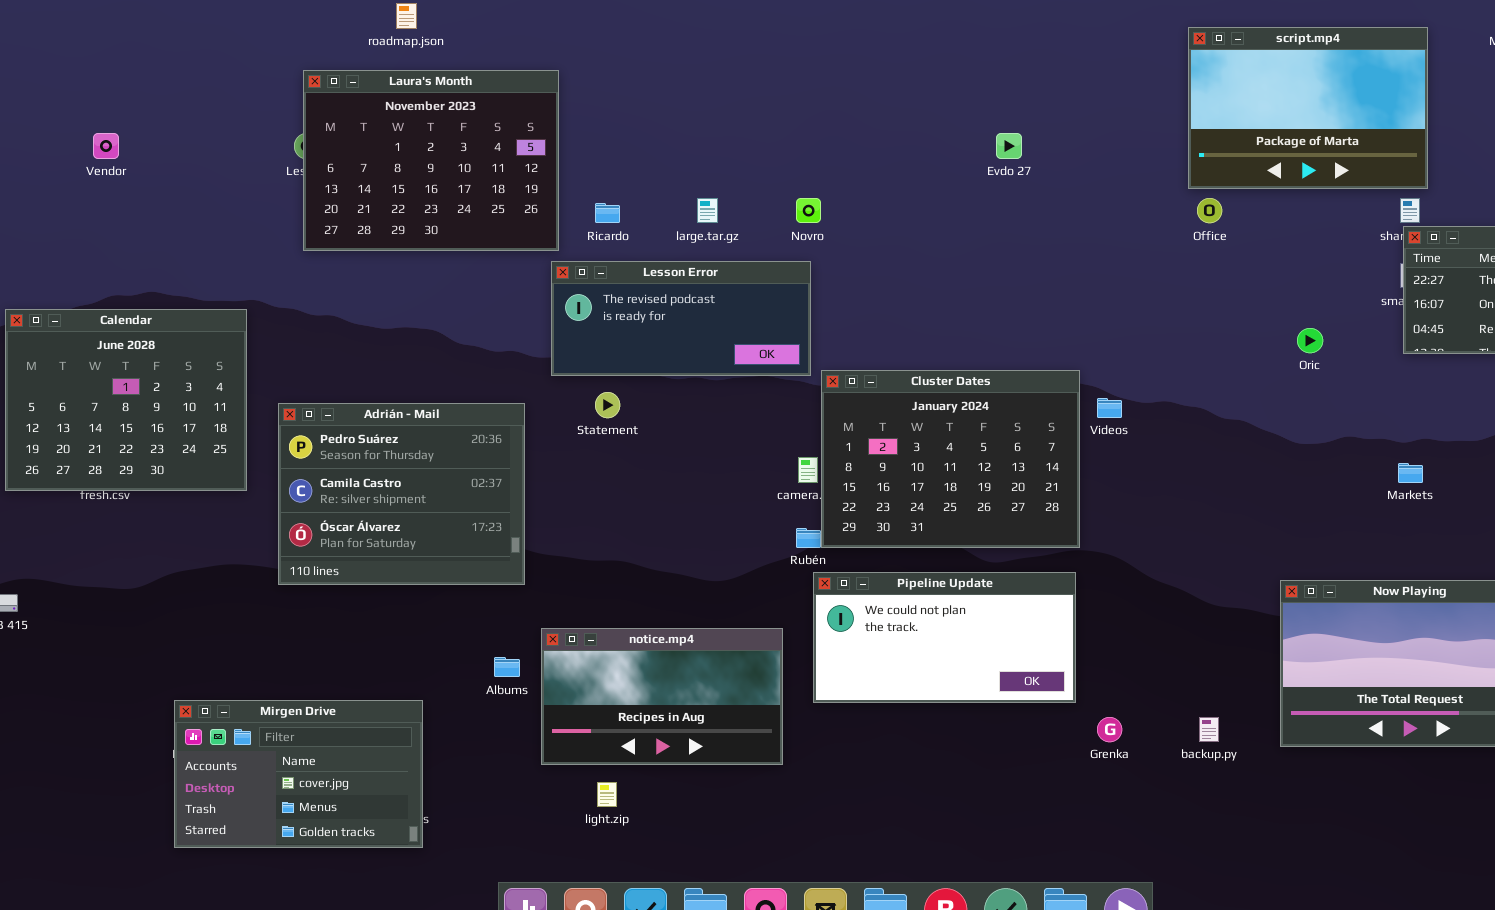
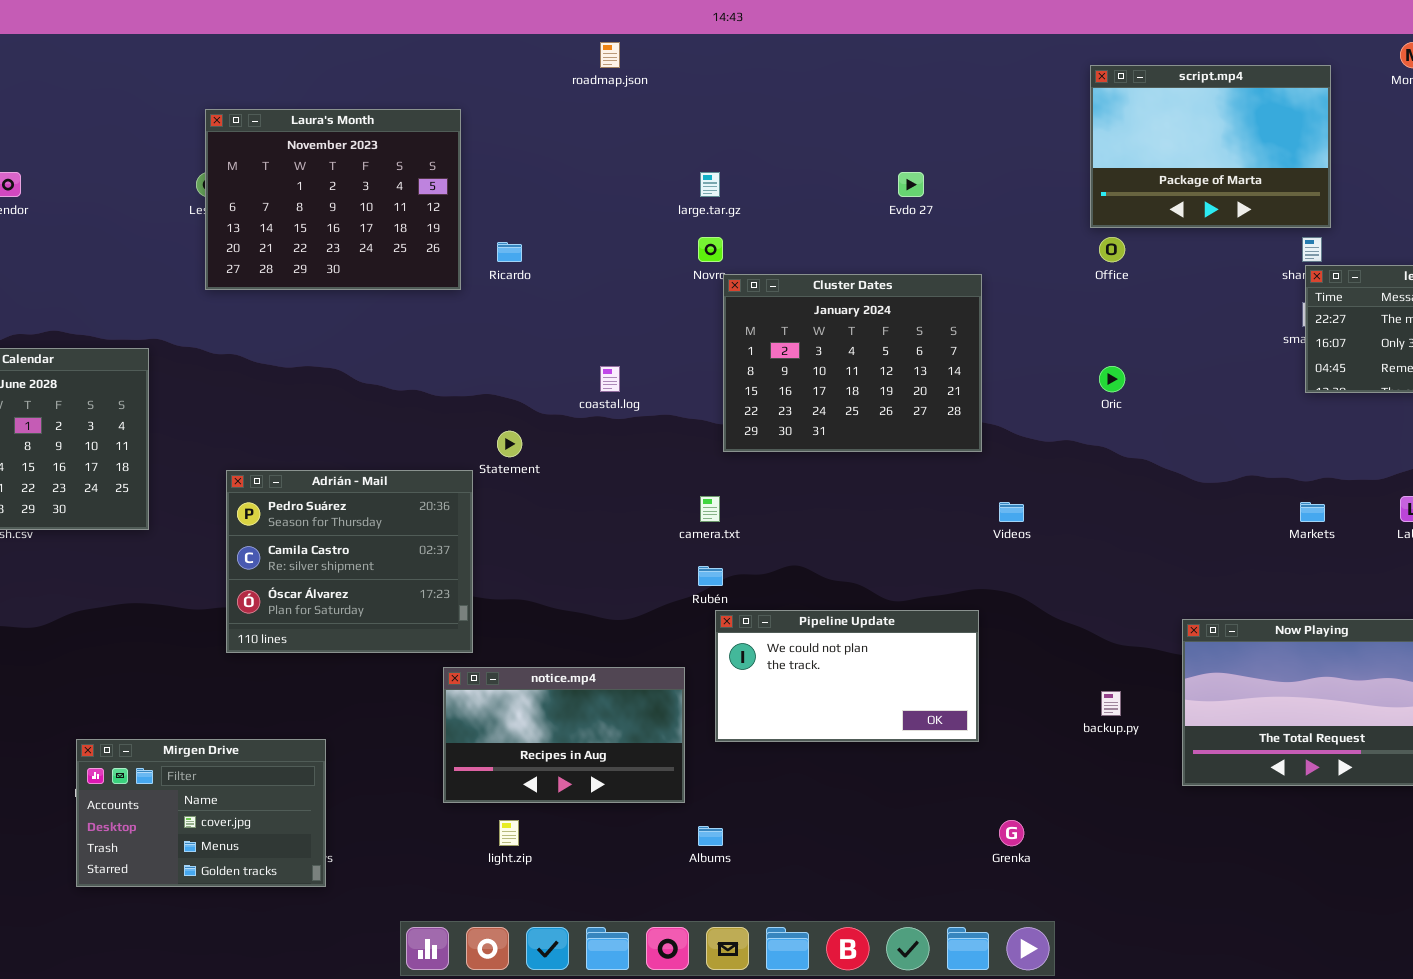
roadmap.json: [396,3,417,29] -> [600,42,620,68], moved
large.tar.gz: [697,198,718,223] -> [700,172,720,197], moved
Lesson Error: [551,261,811,376] -> none, closed
Oric: [1297,328,1323,353] -> [1099,366,1125,392], moved
Cluster Dates: [821,370,1080,548] -> [723,274,982,452], moved
Videos: [1097,398,1122,418] -> [999,502,1024,522], moved
Adrián - Mail: [278,403,525,585] -> [226,470,473,653], moved
Albums: [494,657,520,677] -> [698,826,723,846], moved
Grenka: [1097,717,1122,742] -> [999,820,1024,846], moved
backup.py: [1199,717,1219,742] -> [1101,691,1121,716], moved

